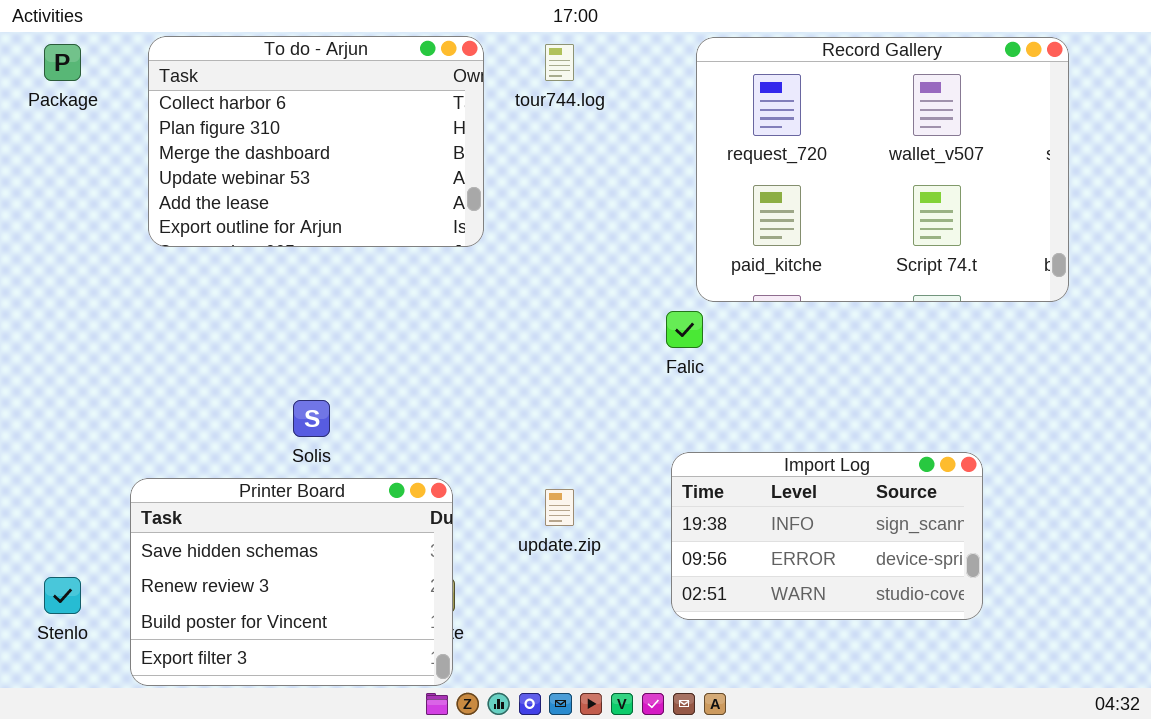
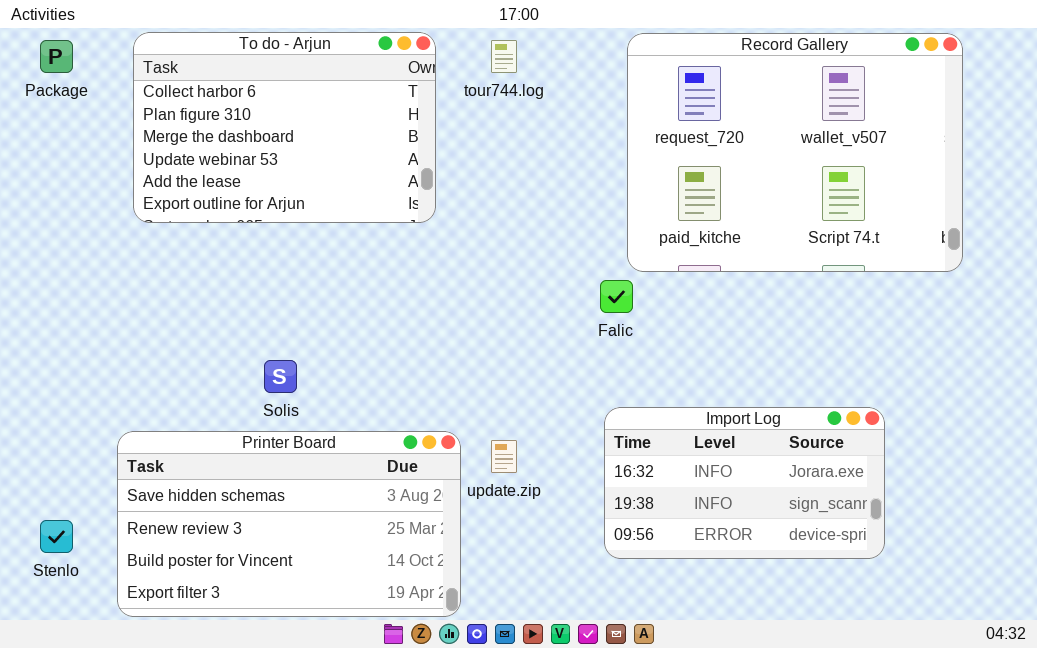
Import Log: [671,452,983,620] -> [604,407,885,559], scrolled up 1 row
Printer Board: [130,478,453,686] -> [117,431,461,617], resized

